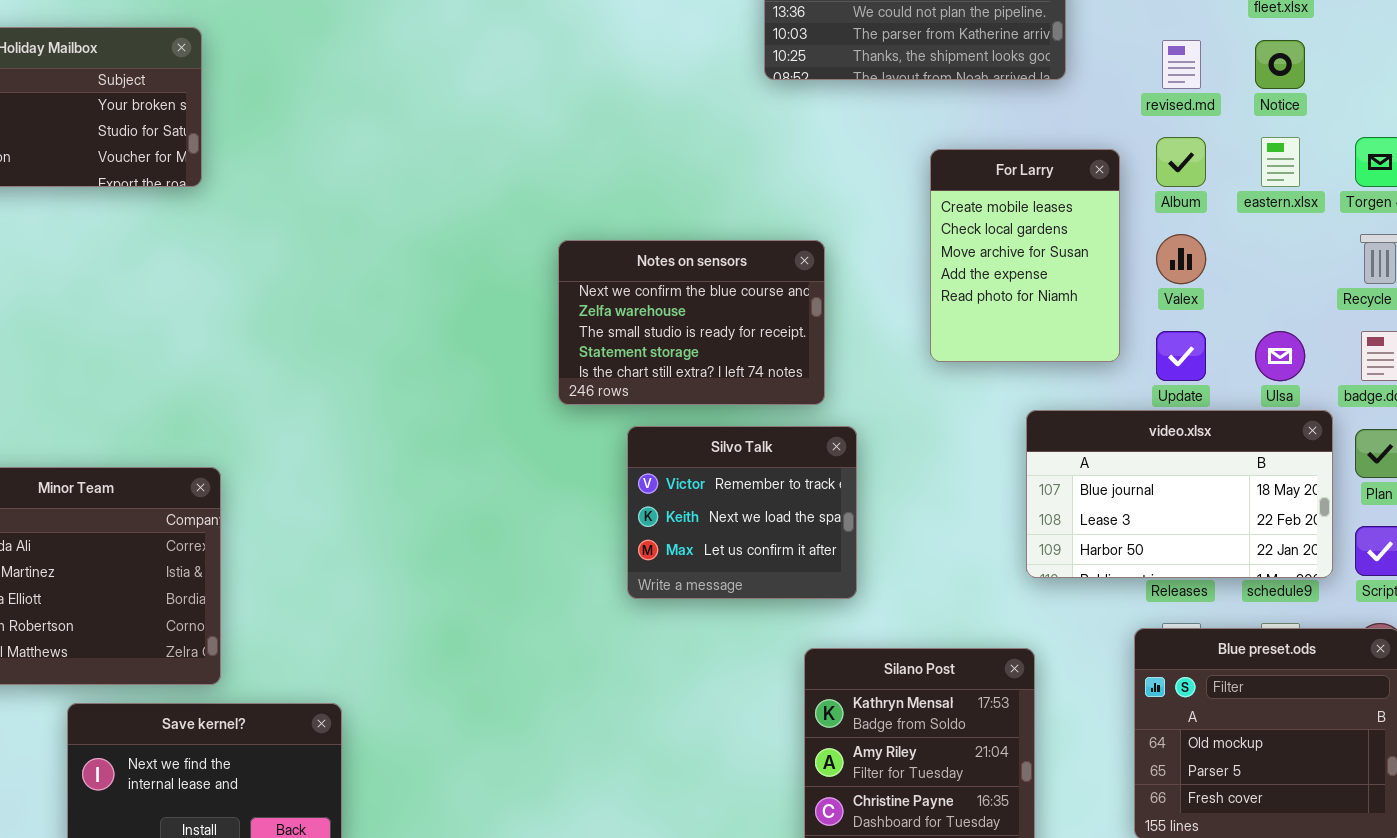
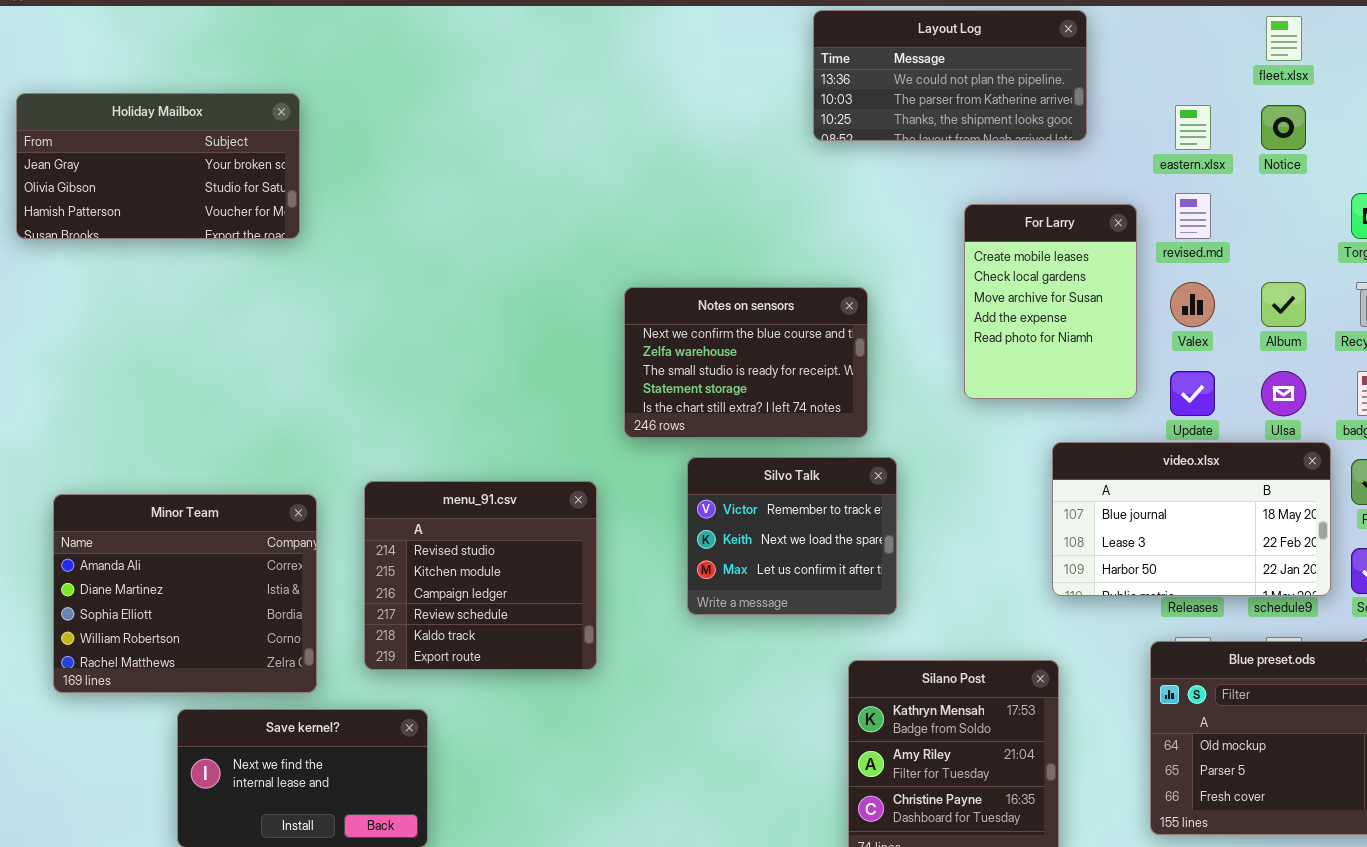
revised.md: [1162,40,1201,89] -> [1175,193,1211,239], moved
Album: [1156,137,1206,187] -> [1261,282,1306,327], moved
eastern.xlsx: [1261,137,1300,187] -> [1175,105,1211,150], moved
menu_91.csv: none -> [364,481,597,670], opened

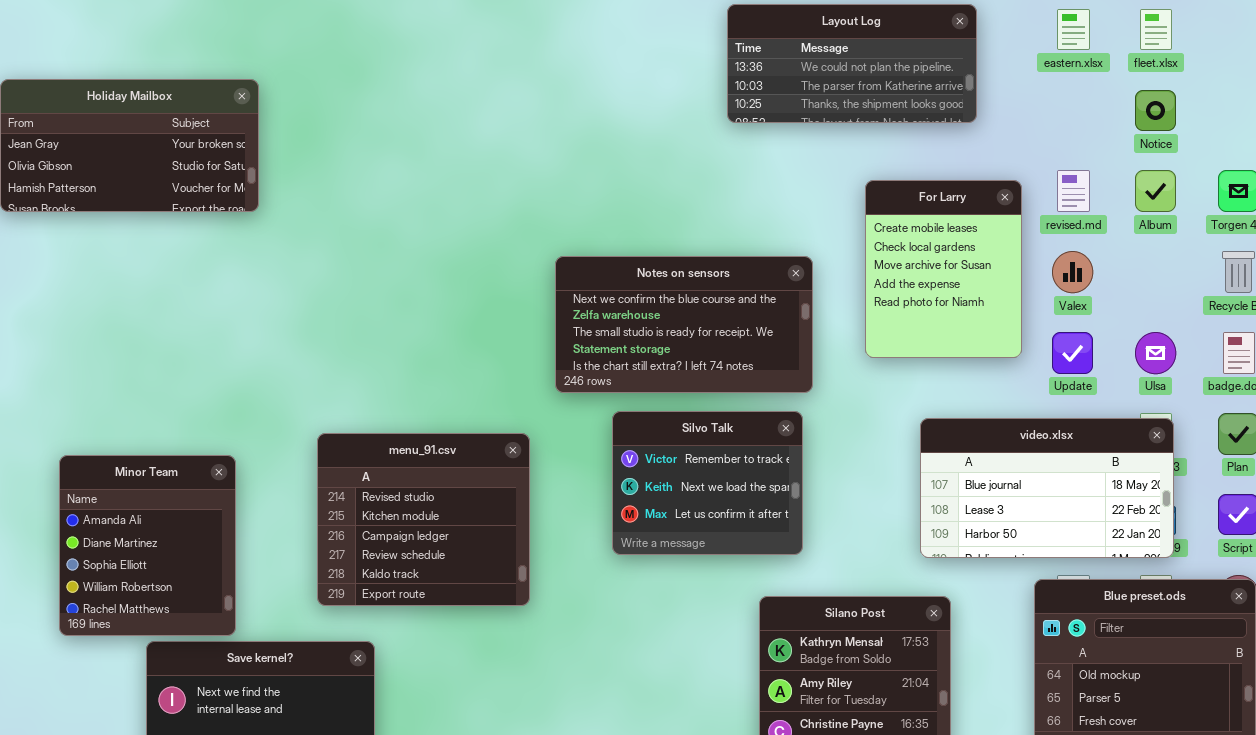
eastern.xlsx: [1175,105,1211,150] -> [1057,9,1090,50], moved
Album: [1261,282,1306,327] -> [1135,170,1176,212], moved
Notes on sensors: [624,287,868,438] -> [555,256,813,393], resized
video.xlsx: [1052,442,1331,596] -> [920,418,1174,558], moved
Minor Team: [53,494,317,693] -> [59,455,236,636], moved, resized

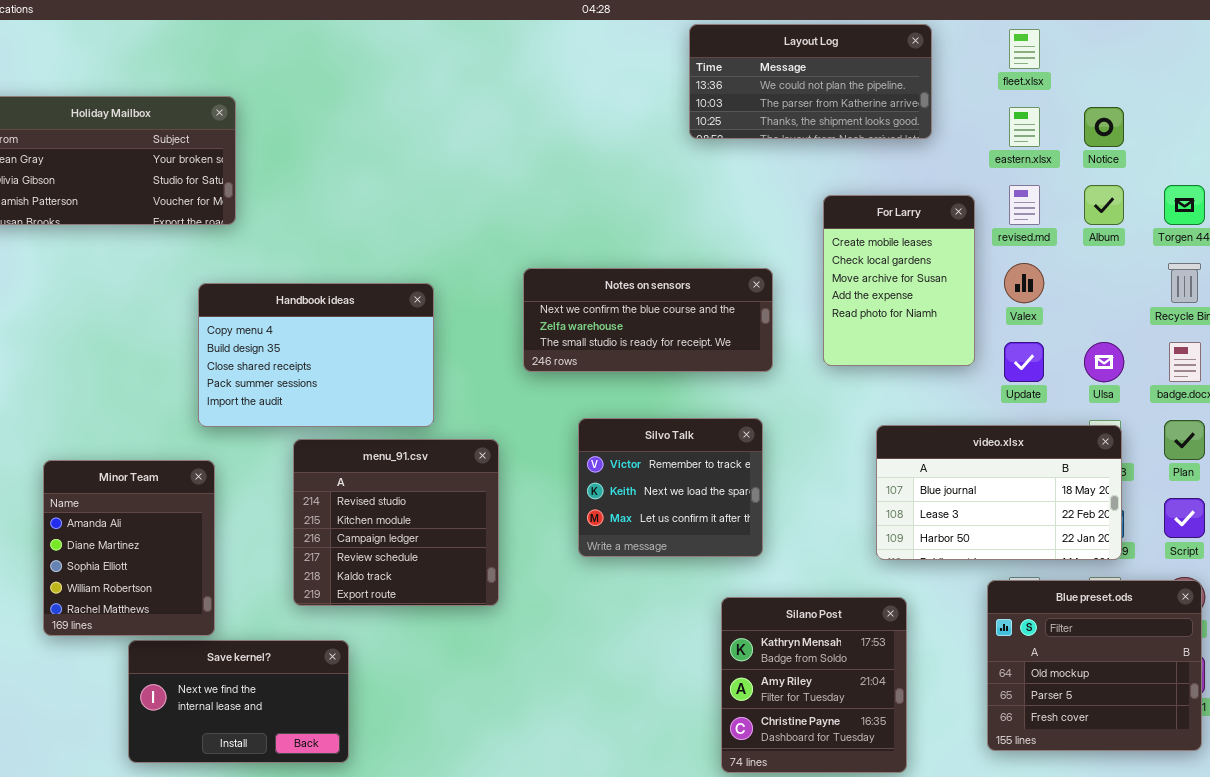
eastern.xlsx: [1057,9,1090,50] -> [1009,107,1040,147], moved
fleet.xlsx: [1140,9,1172,50] -> [1009,29,1040,69], moved
Notes on sensors: [555,256,813,393] -> [523,268,773,372], resized
Handbook ideas: none -> [198,283,434,427], opened

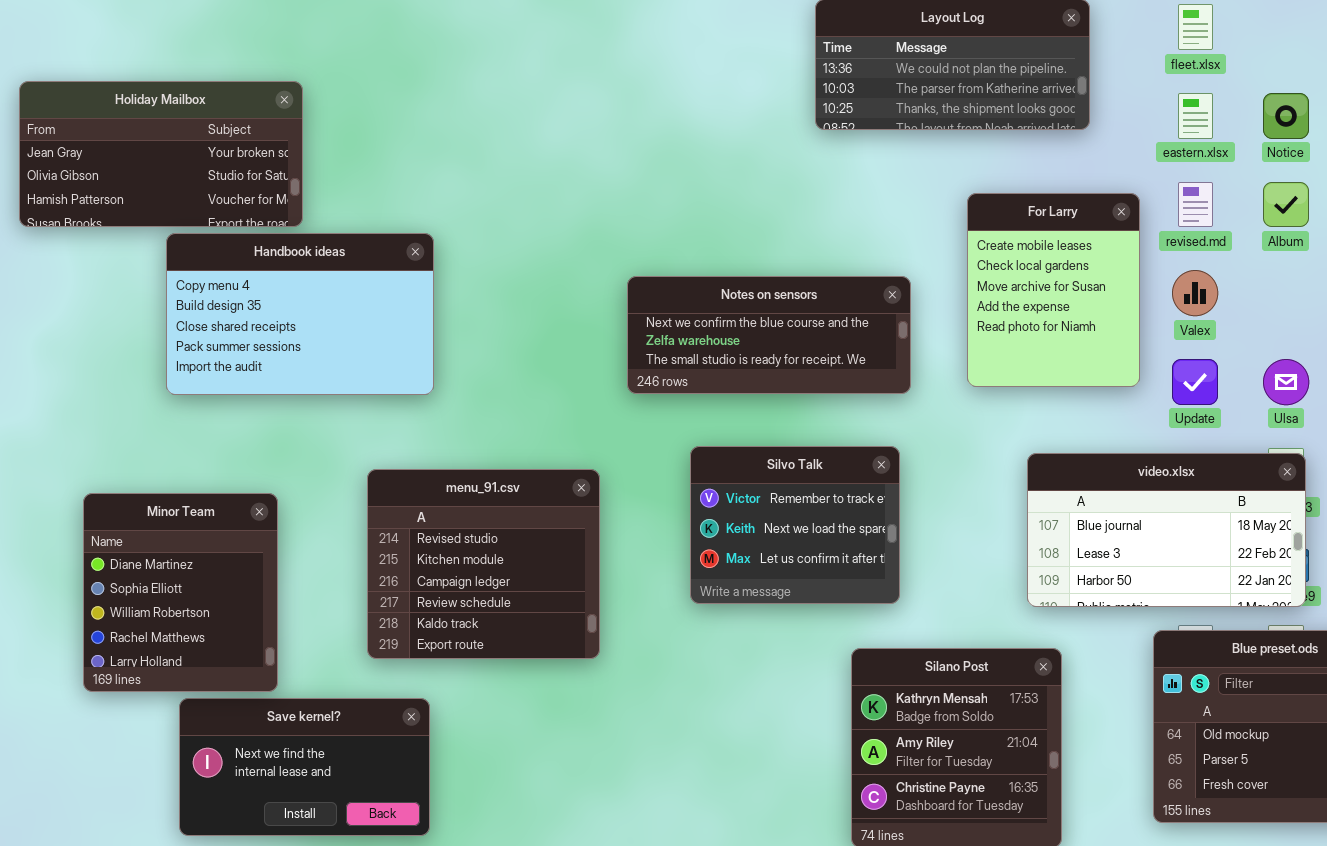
Handbook ideas: [198,283,434,427] -> [166,233,434,395], moved
Minor Team: [43,460,215,636] -> [83,493,278,692], scrolled down 1 row

